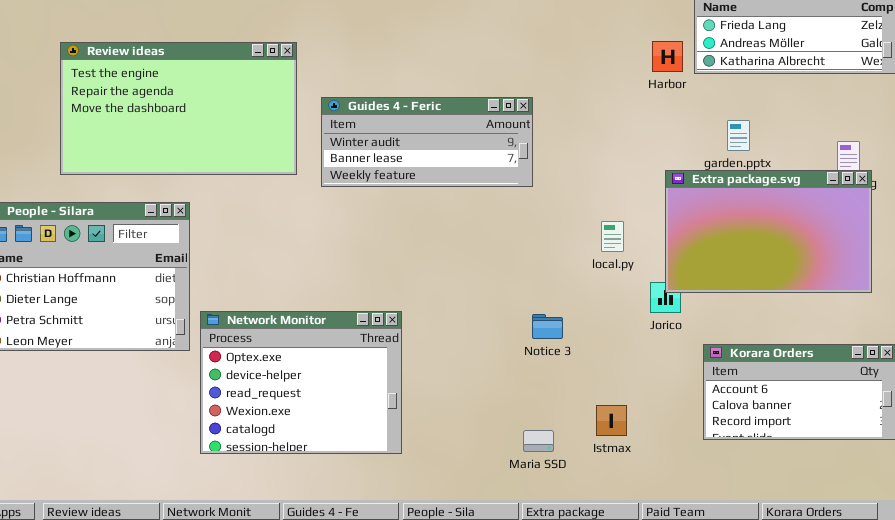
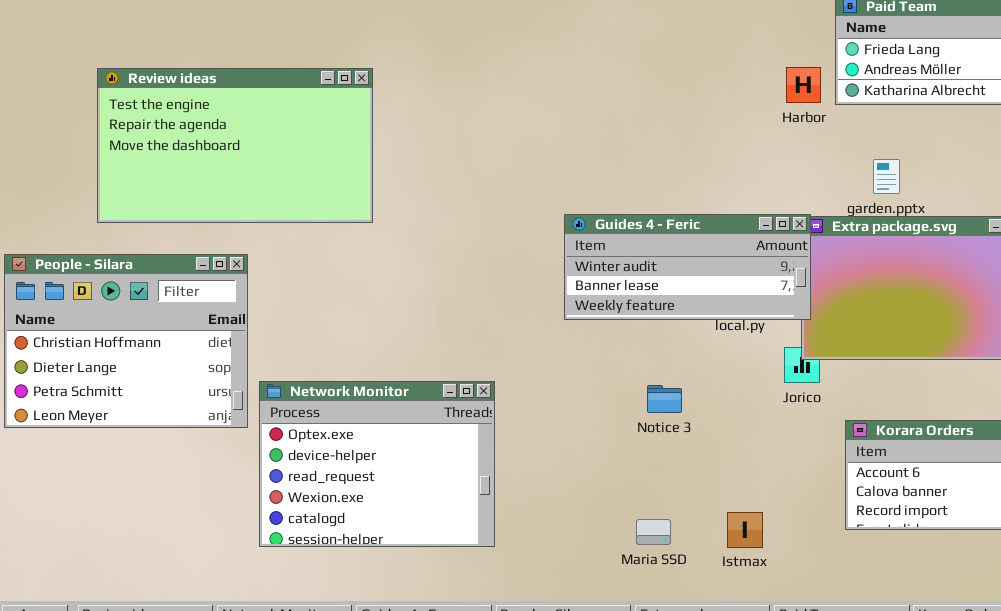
Guides 4 - Feric: [321,97,533,187] -> [564,214,811,320], moved
Istmax: [596,405,627,436] -> [727,512,763,548], moved

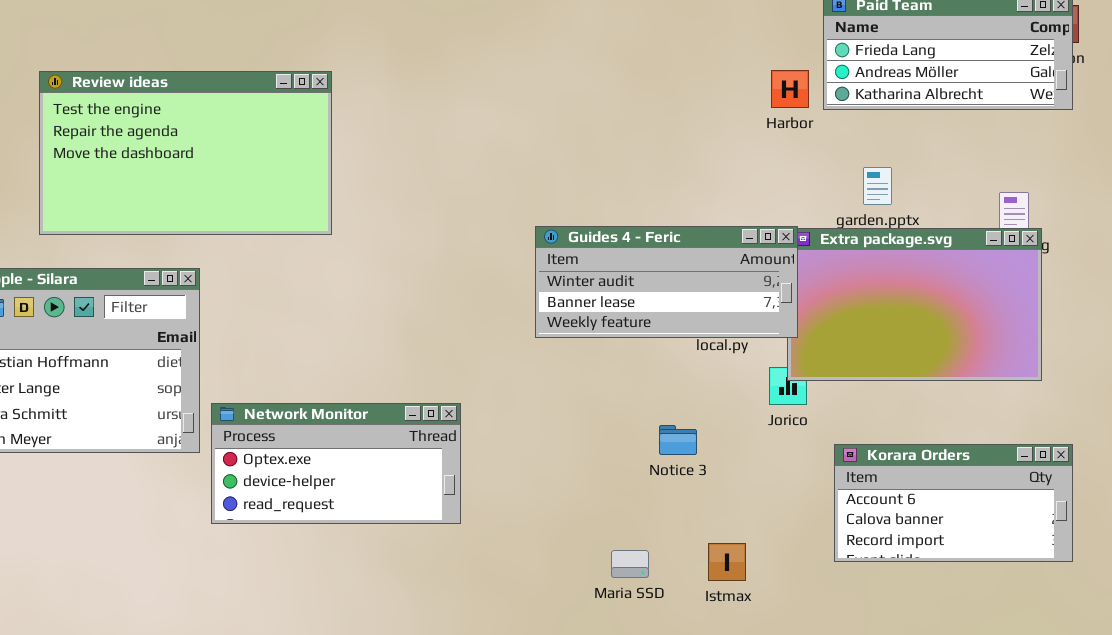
Network Monitor: [259,381,495,547] -> [211,403,461,524], resized
Notice 3: [647,385,682,413] -> [659,425,697,455], moved

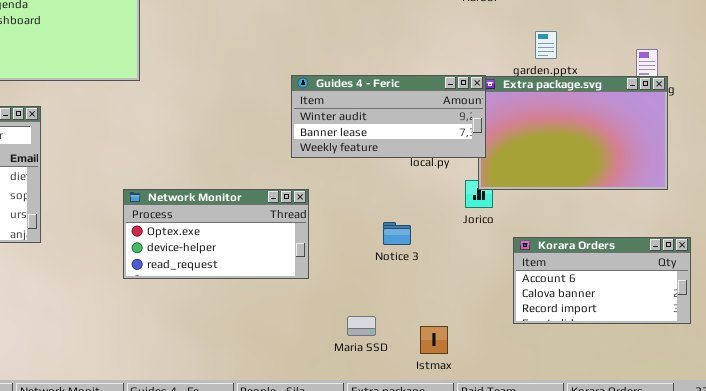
Network Monitor: [211,403,461,524] -> [123,189,309,279], moved
Istmax: [708,543,746,581] -> [420,326,448,354], moved

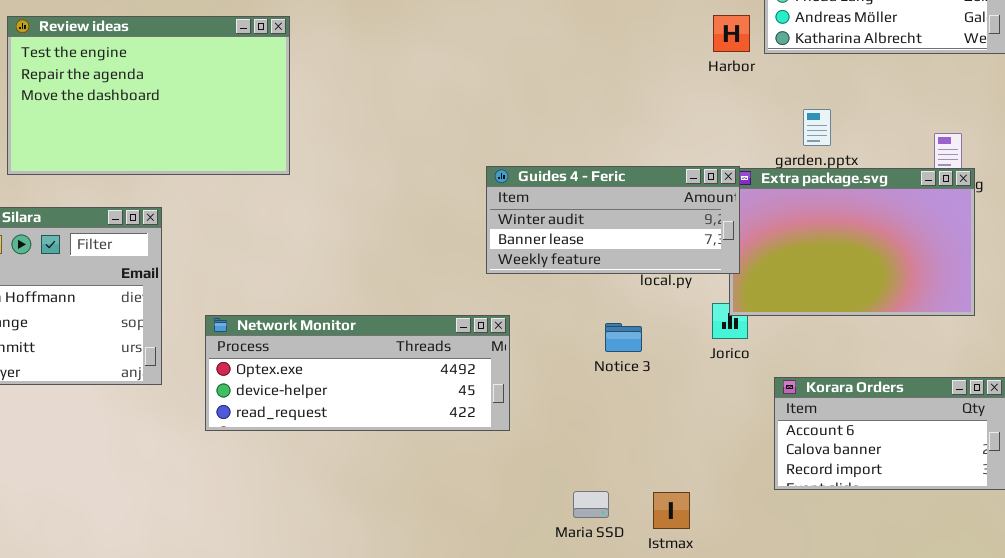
Network Monitor: [123,189,309,279] -> [205,315,510,431], resized
Notice 3: [383,222,411,245] -> [605,323,642,352], moved
Maria SSD: [347,316,376,336] -> [573,491,609,518], moved

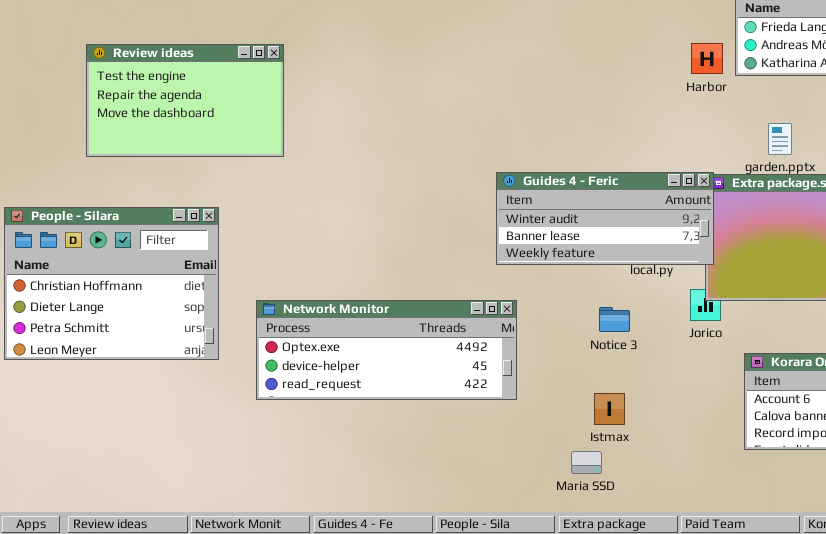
Review ideas: [7,16,290,175] -> [86,44,284,157], resized
Istmax: [653,492,690,529] -> [594,393,625,425], moved

